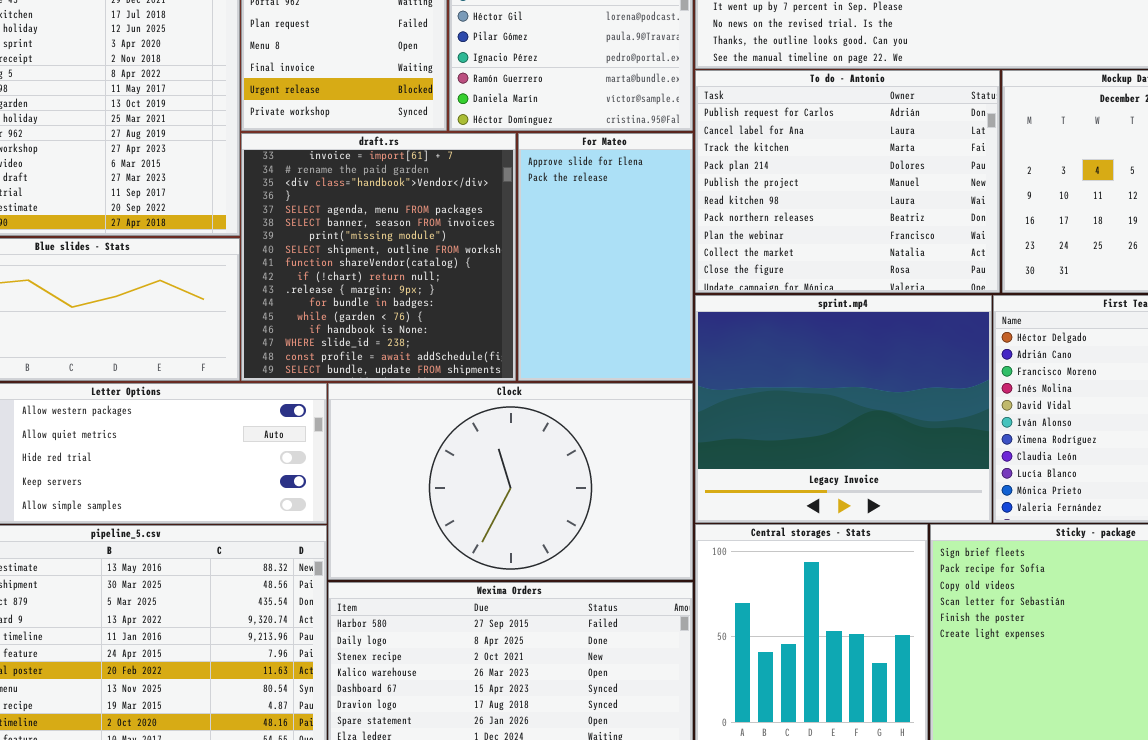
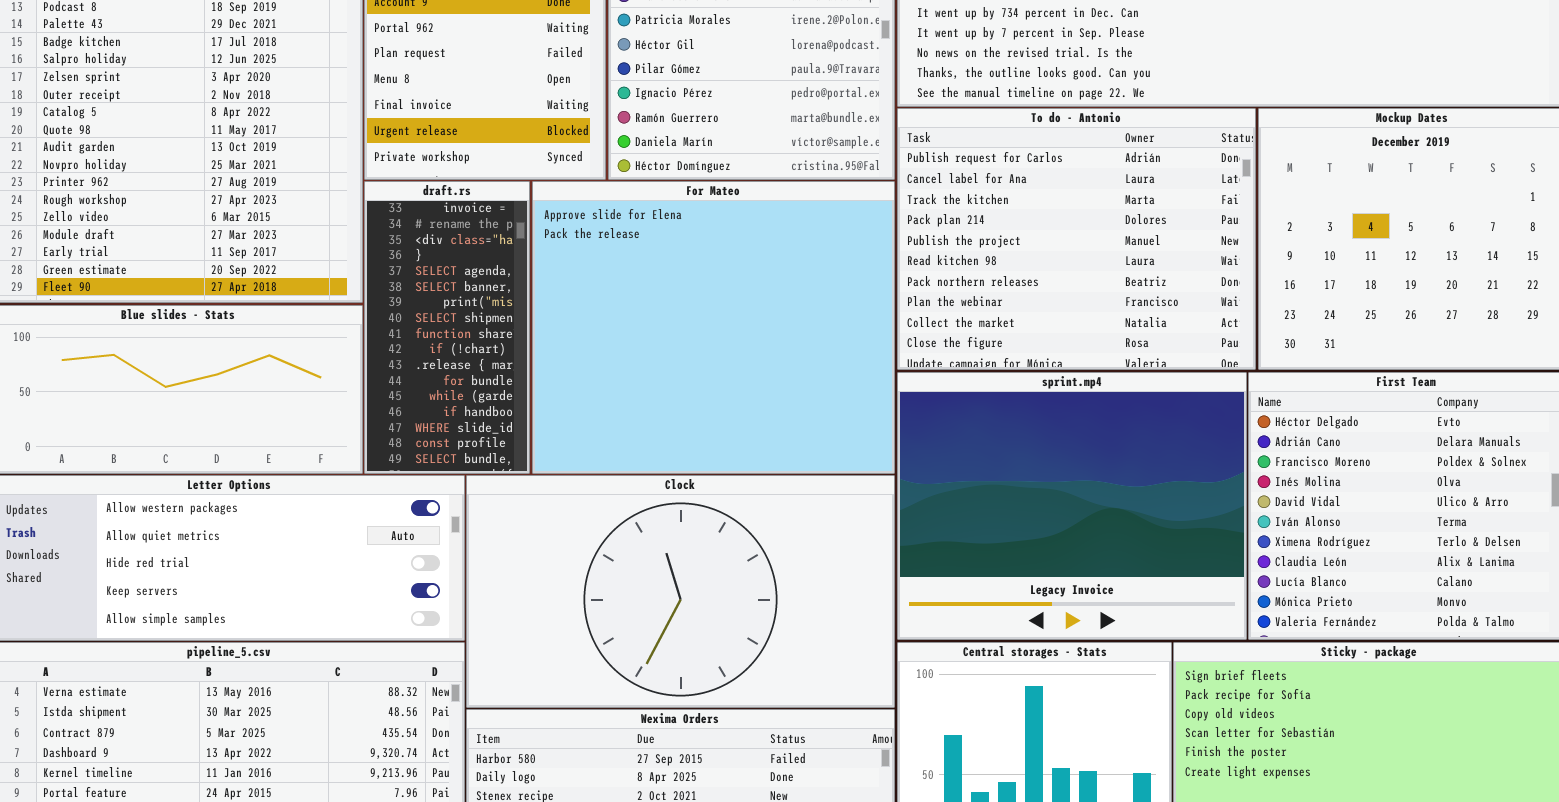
draft.rs: [241,133,516,381] -> [364,181,530,474], resized
For Mateo: [518,133,693,381] -> [532,181,895,474], resized

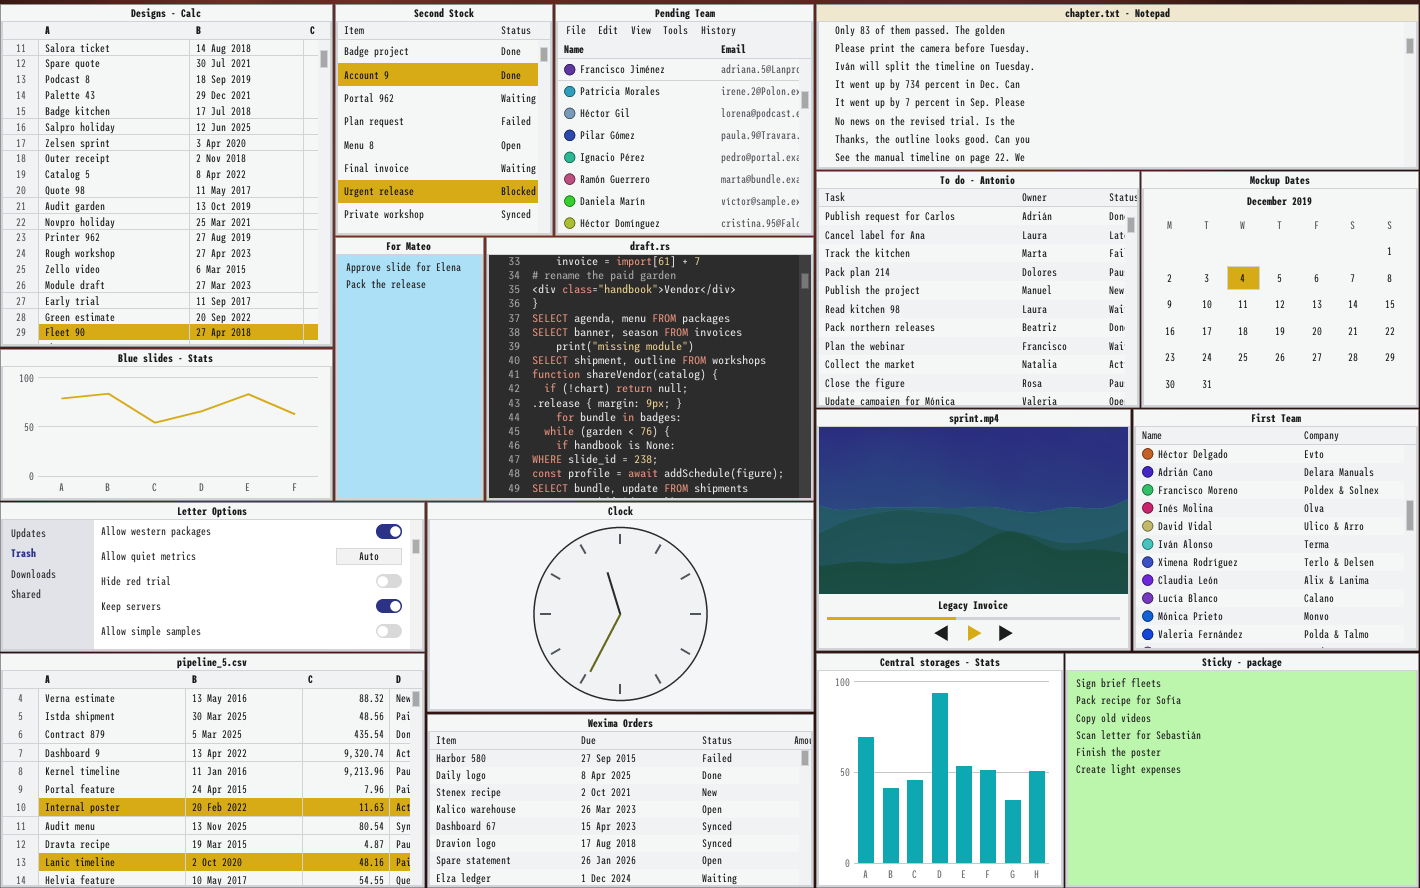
draft.rs: [364,181,530,474] -> [486,237,814,501], moved, resized
For Mateo: [532,181,895,474] -> [335,237,484,501], moved, resized

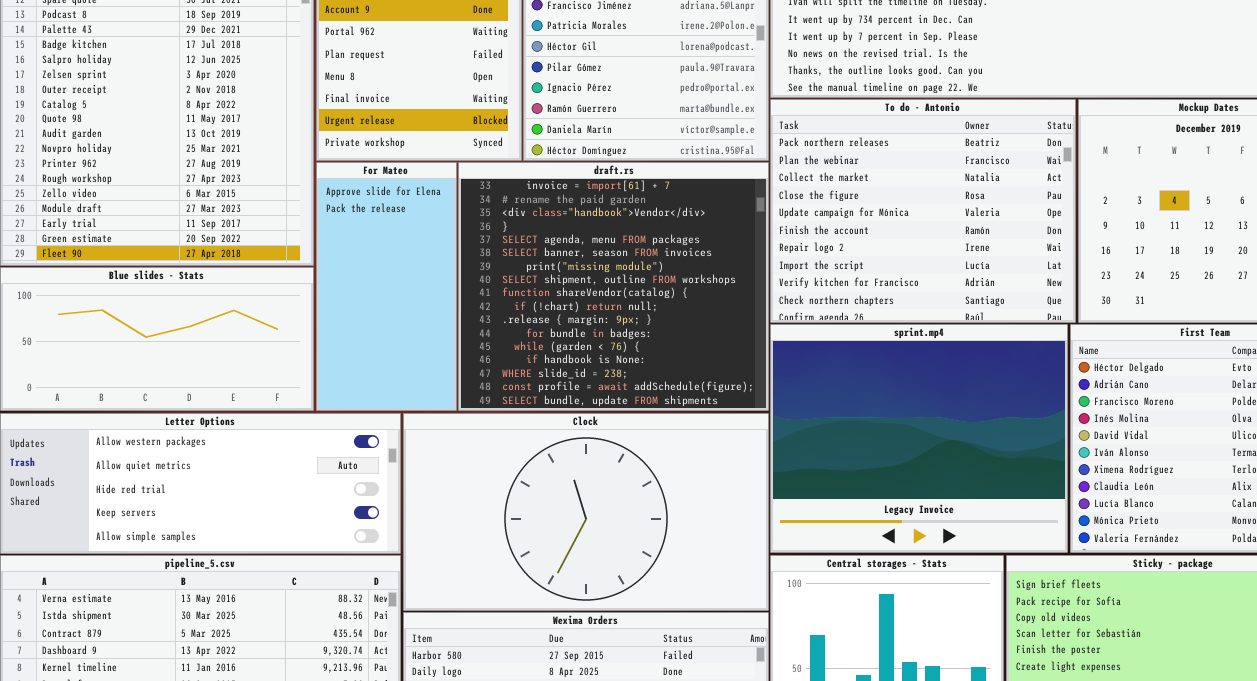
To do - Antonio: [816,171,1140,408] -> [770,99,1076,323], scrolled down 6 rows

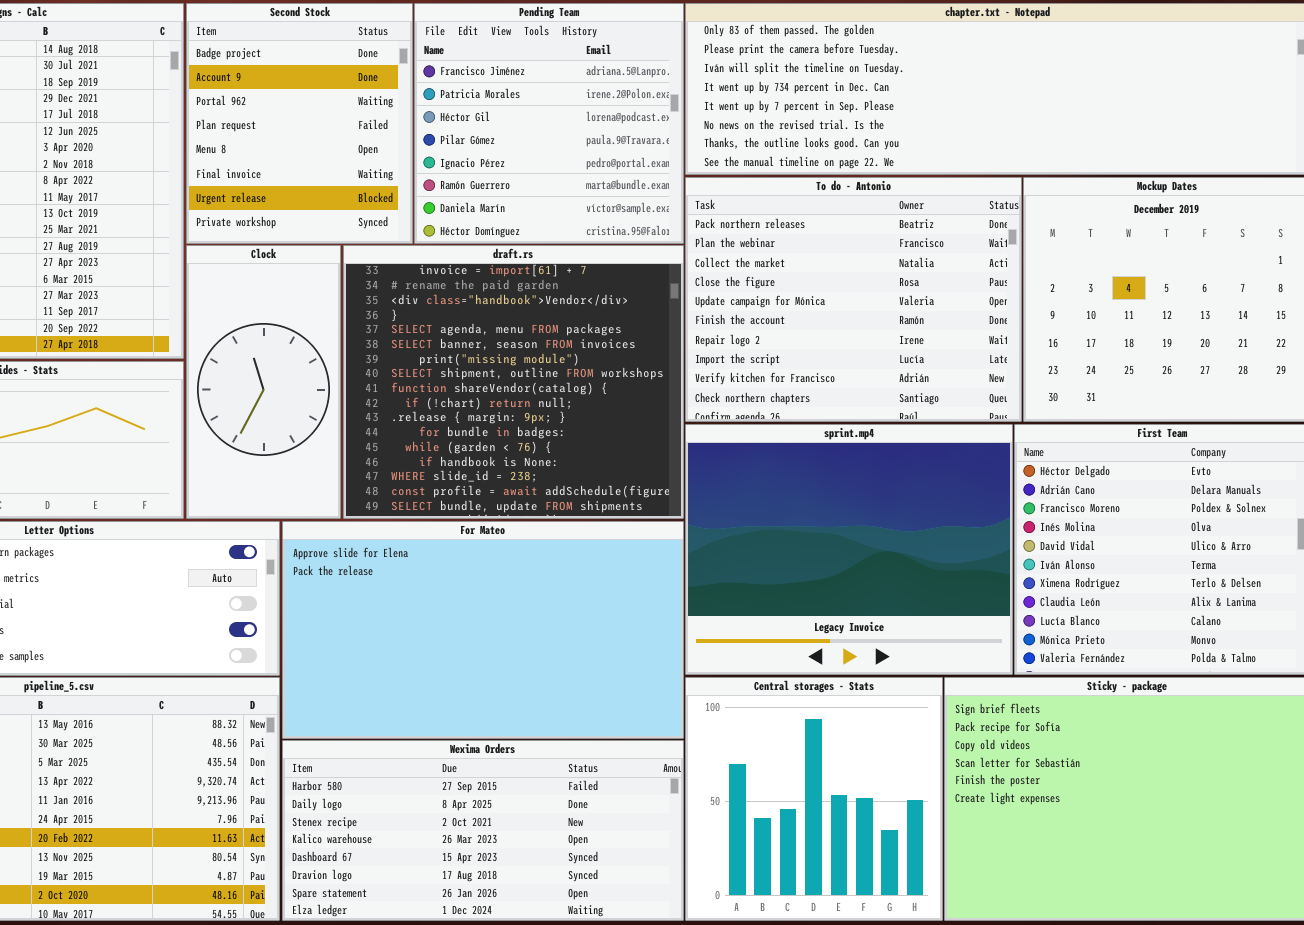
For Mateo: [316,162,457,411] -> [282,521,684,739], moved, resized
Clock: [403,413,769,611] -> [186,245,341,519], moved, resized

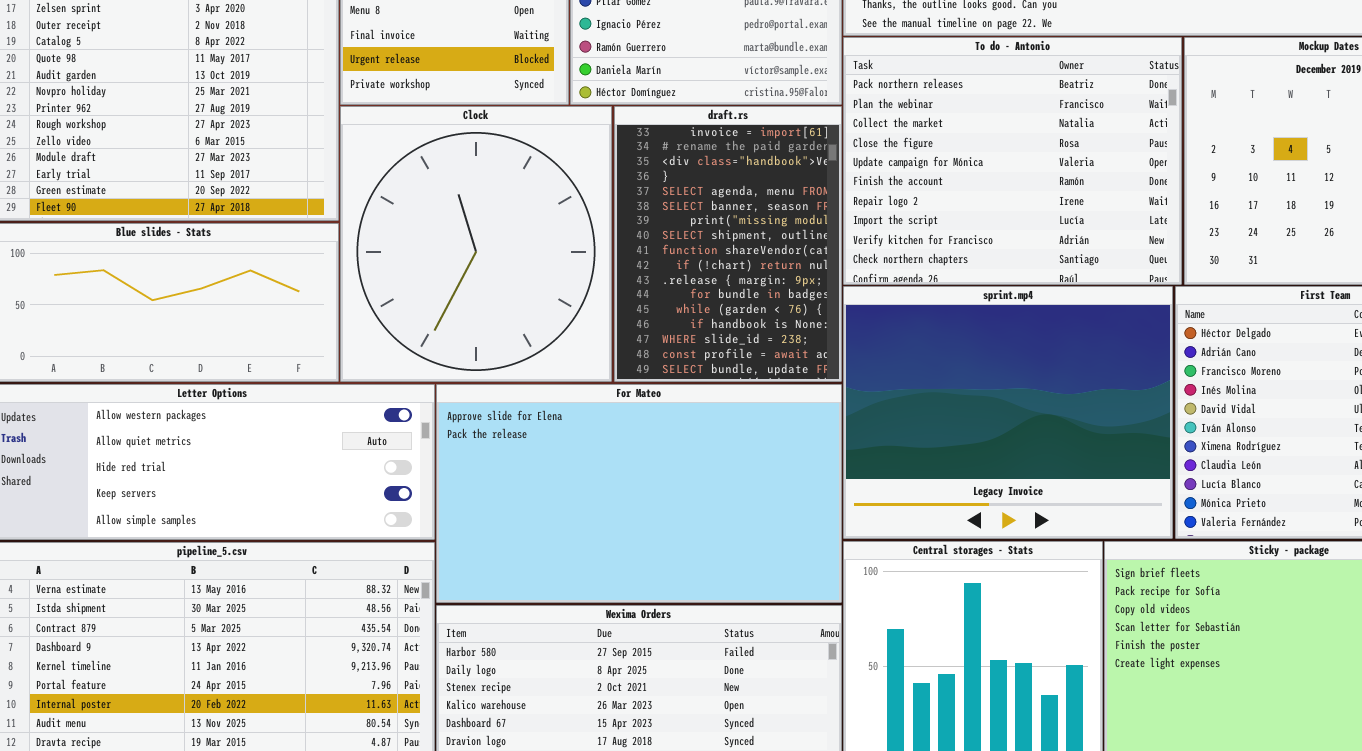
Clock: [186,245,341,519] -> [340,106,612,382], resized
draft.rs: [343,245,684,519] -> [614,106,842,382], resized

